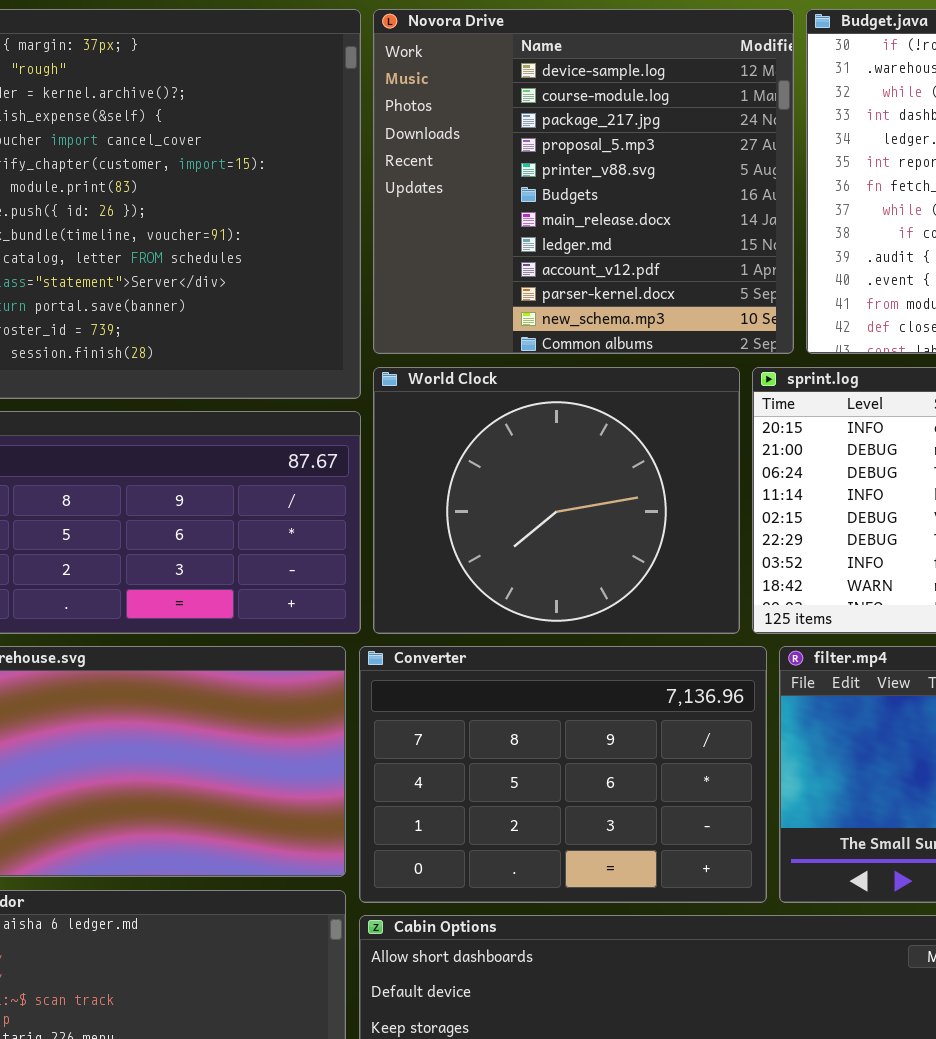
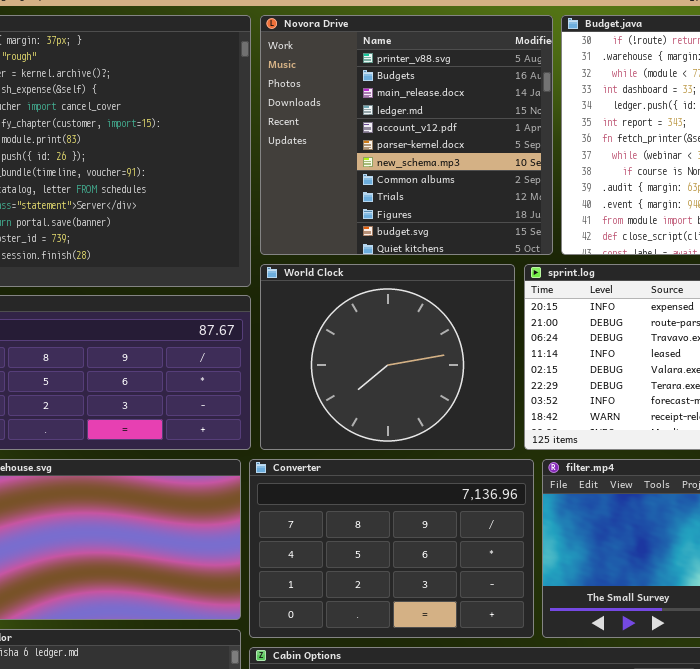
Novora Drive: [373,9,794,354] -> [260,15,553,255], scrolled down 4 rows

